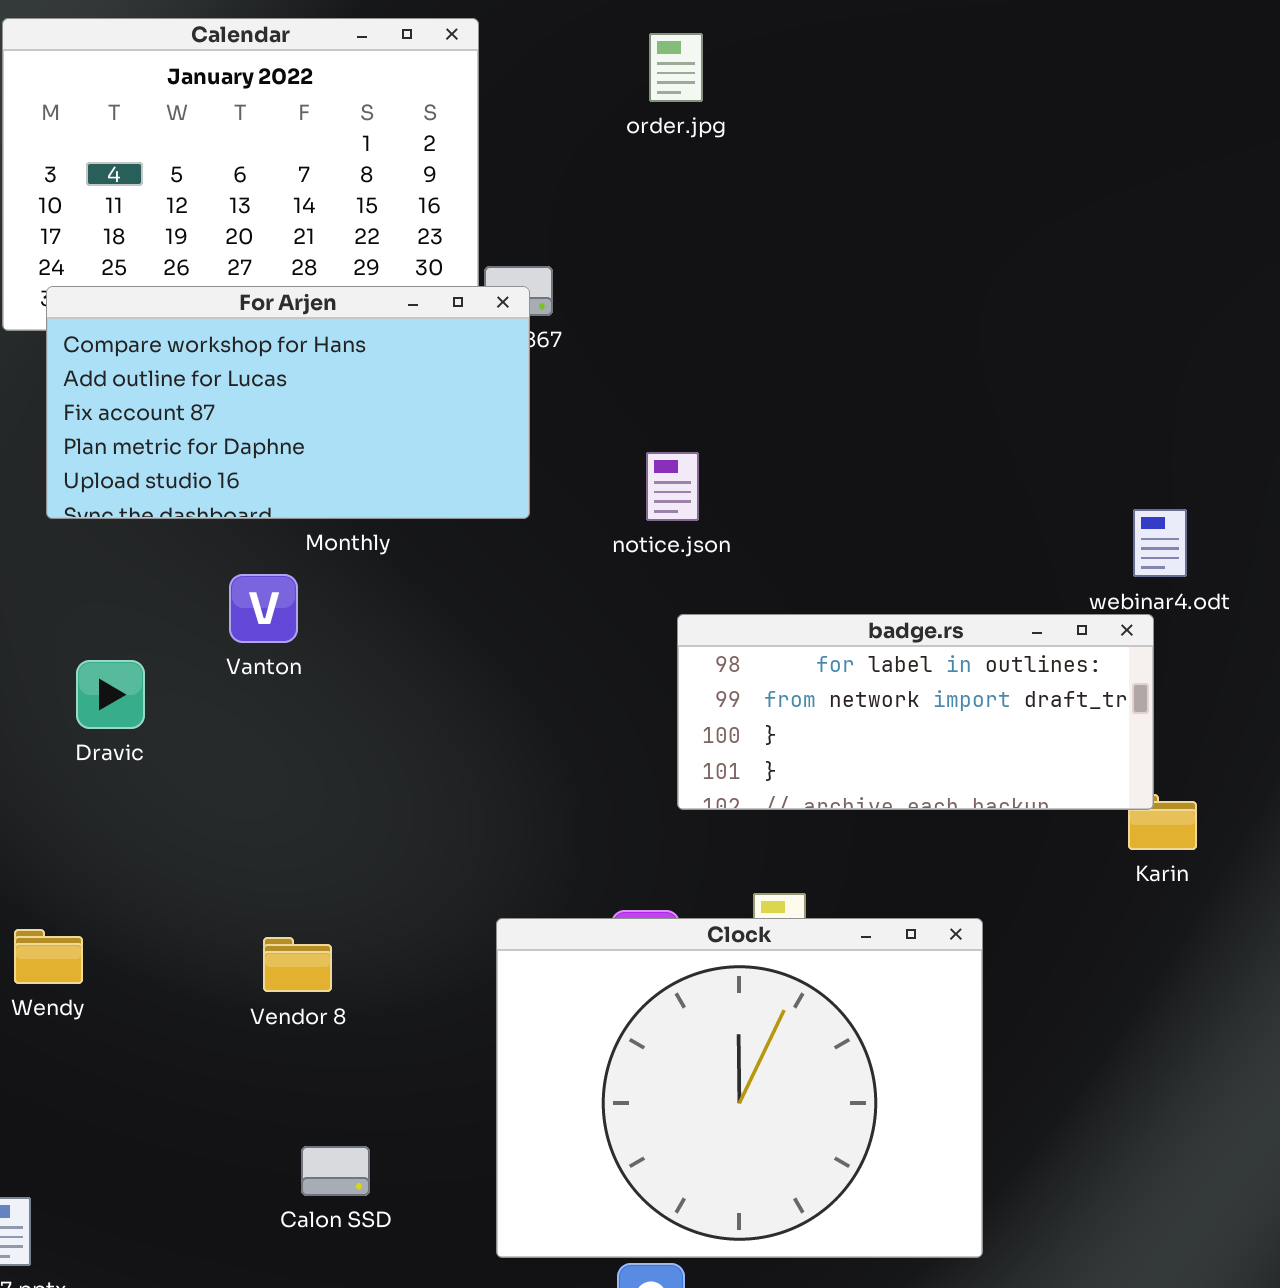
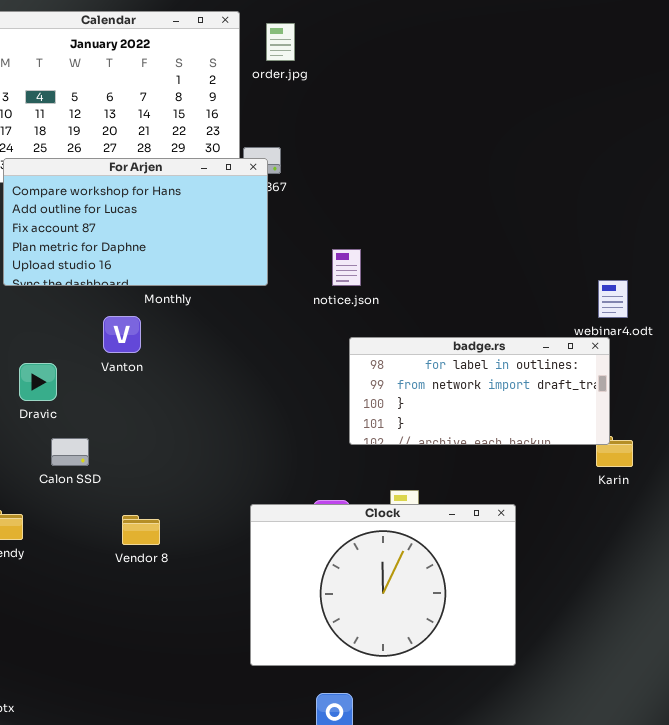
order.jpg: [649,33,703,102] -> [266,23,295,61], moved
Clock: [496,918,983,1258] -> [250,504,516,666], resized
Calon SSD: [301,1146,370,1196] -> [51,438,89,466], moved

